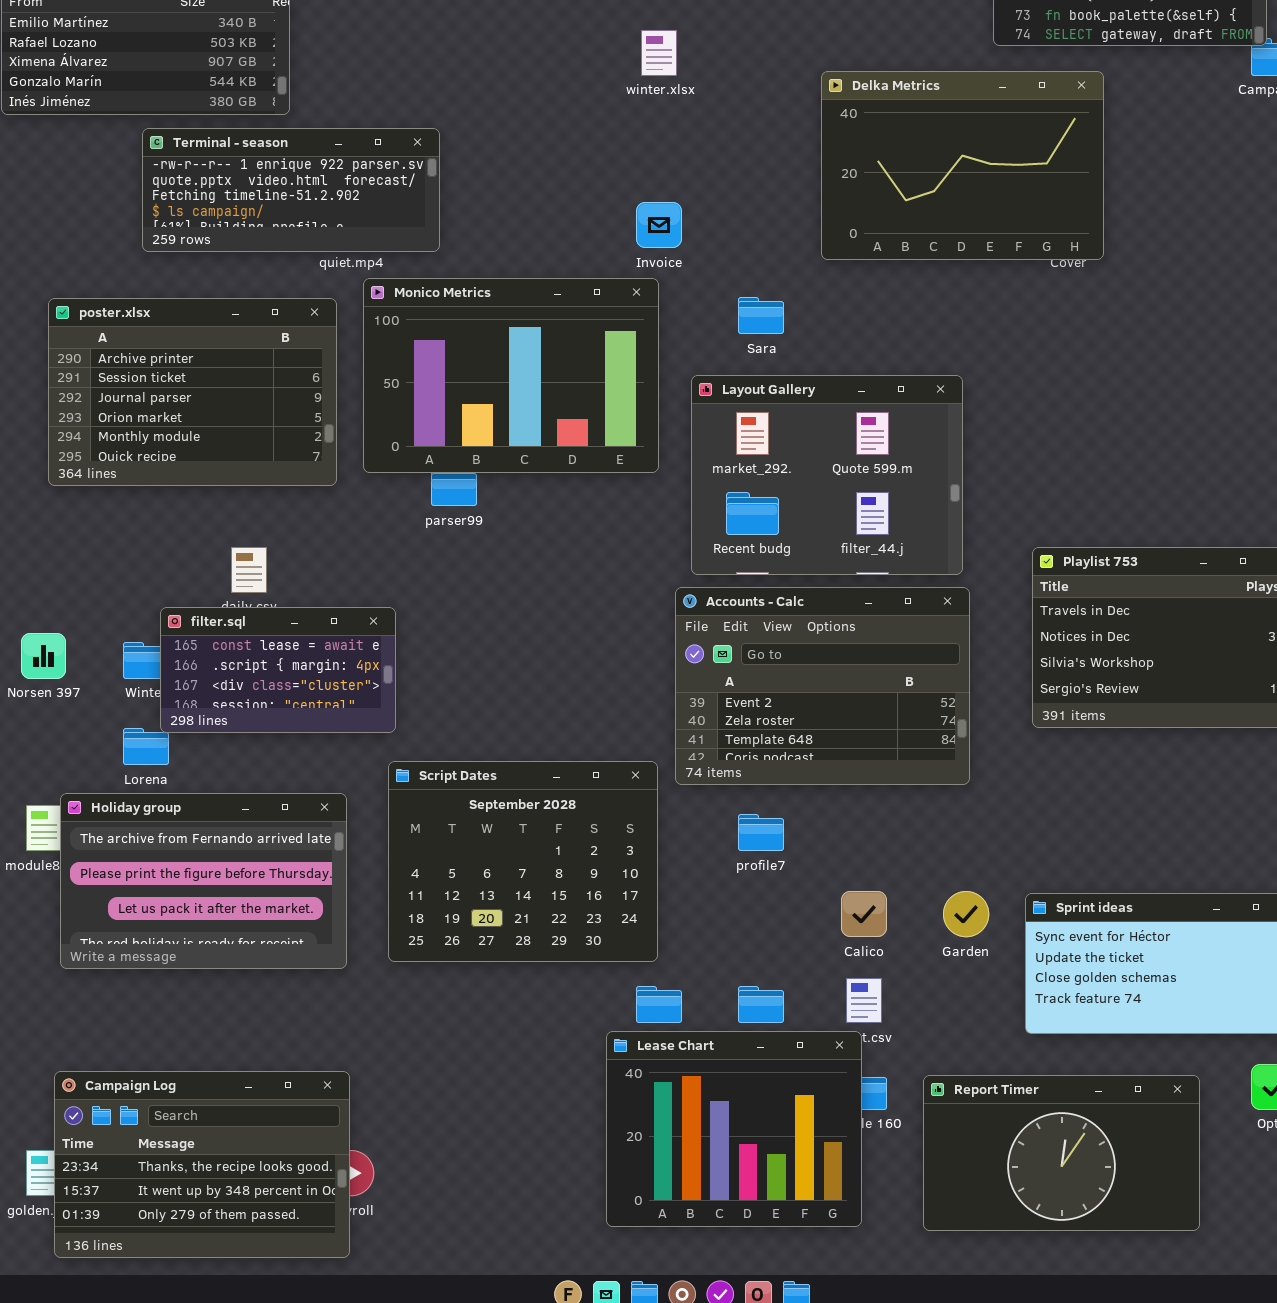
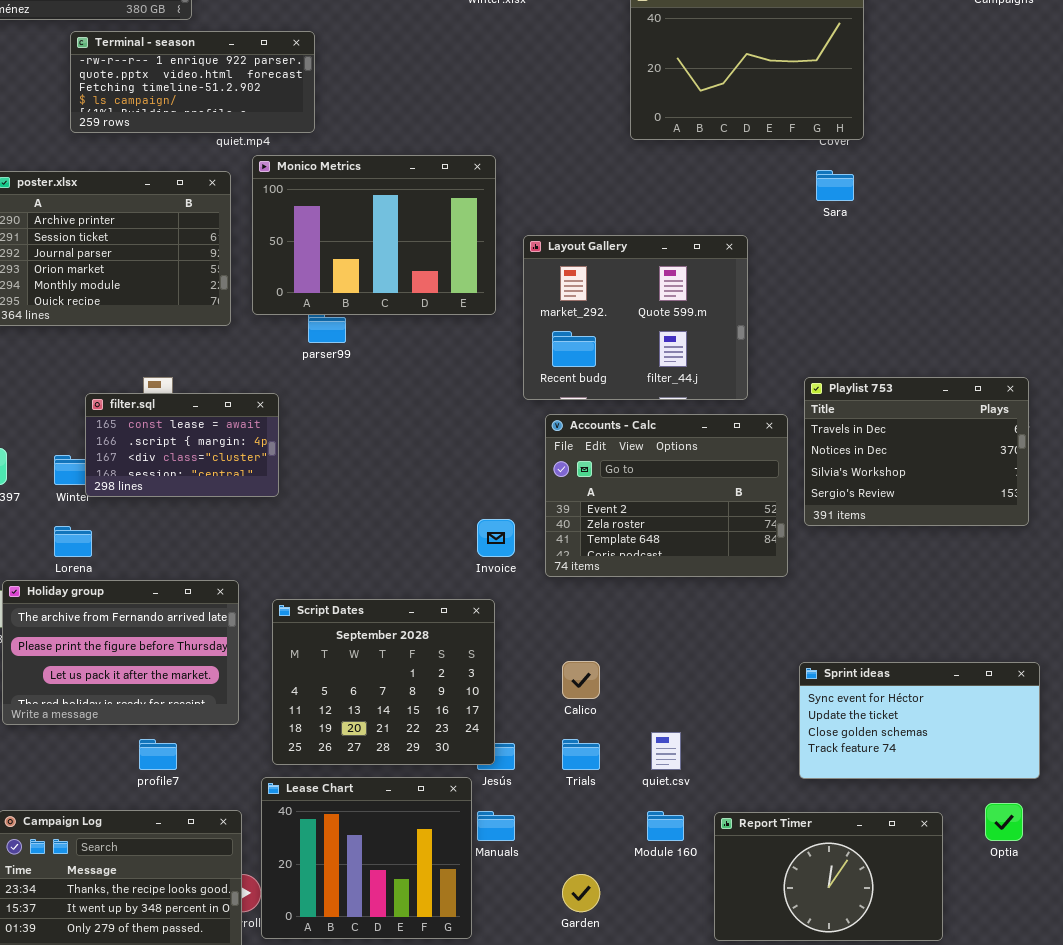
Invoice: [636,202,682,248] -> [477,519,515,557], moved
Sara: [738,297,784,334] -> [816,170,854,201], moved
Accounts - Calc: [675,587,970,785] -> [545,414,788,577], moved
filter.sql: [160,607,396,733] -> [85,393,279,497], moved
Script Dates: [388,761,658,962] -> [272,599,495,765], moved
profile7: [738,814,784,851] -> [139,739,177,770], moved
Calico: [841,891,887,937] -> [562,661,600,699], moved
Garden: [943,891,989,937] -> [562,874,600,912], moved
Lease Chart: [606,1031,862,1227] -> [261,777,472,939], moved

